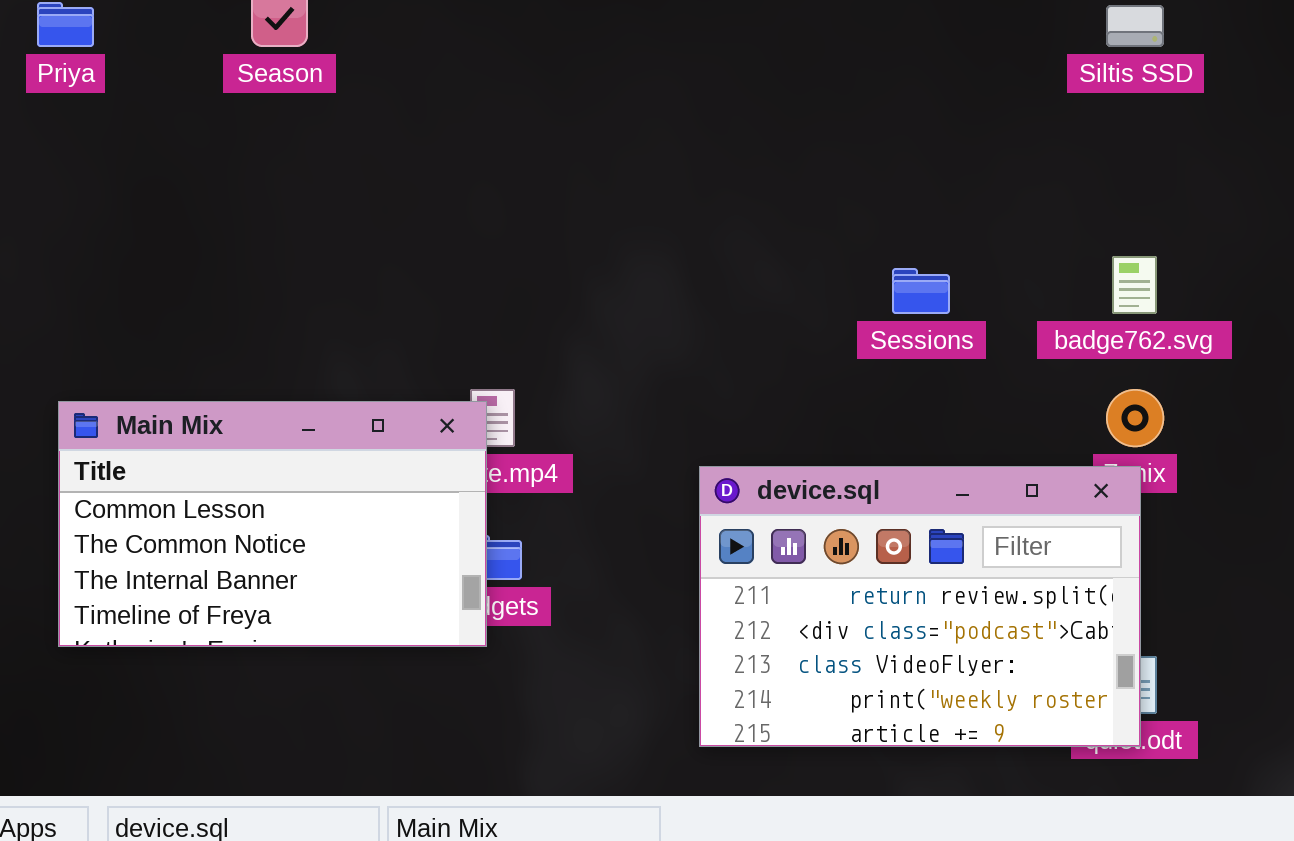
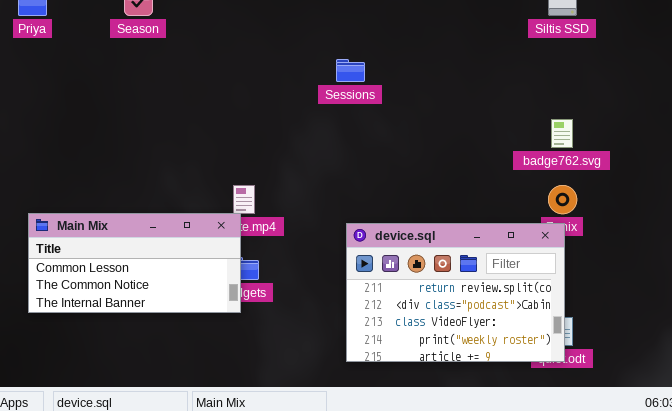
Sessions: [892,268,950,314] -> [336,59,365,82], moved
Main Mix: [58,401,487,647] -> [28,213,241,313], resized

